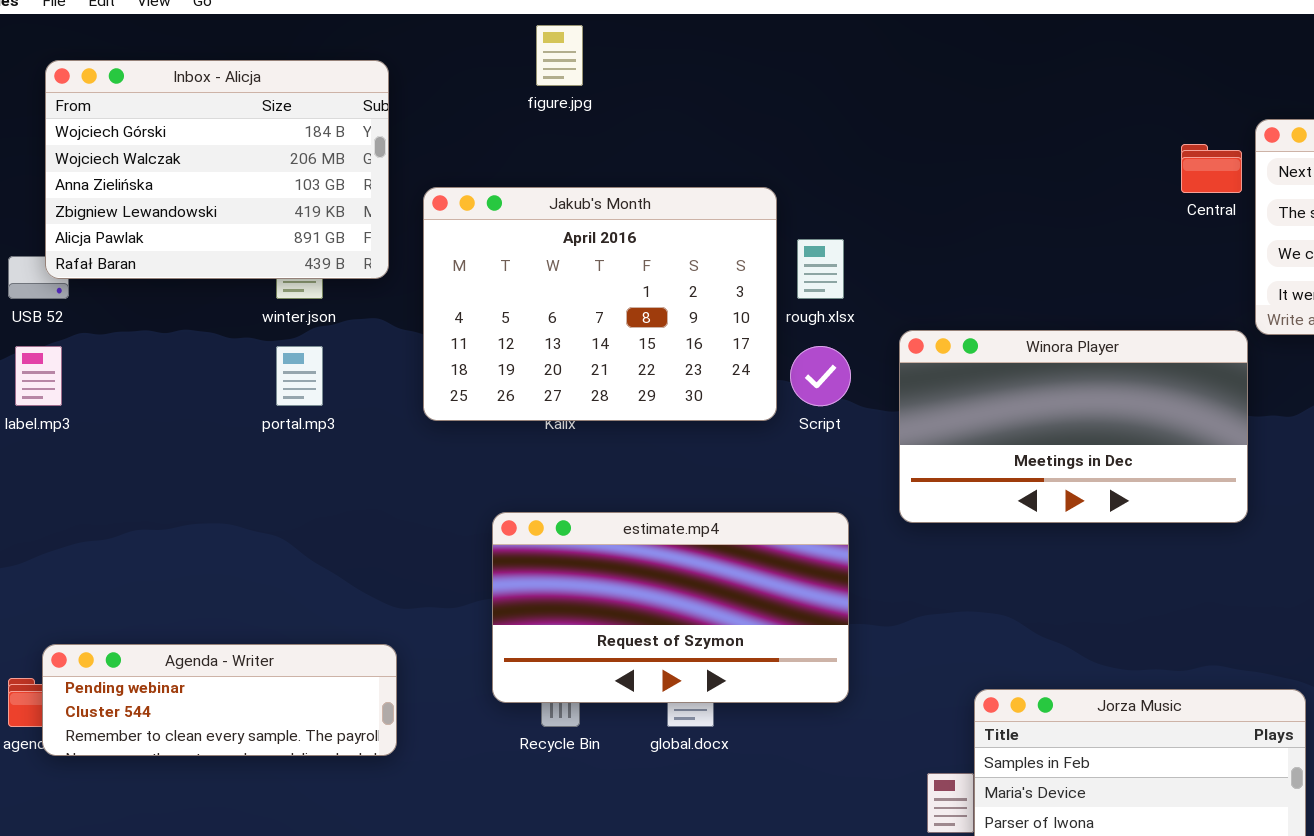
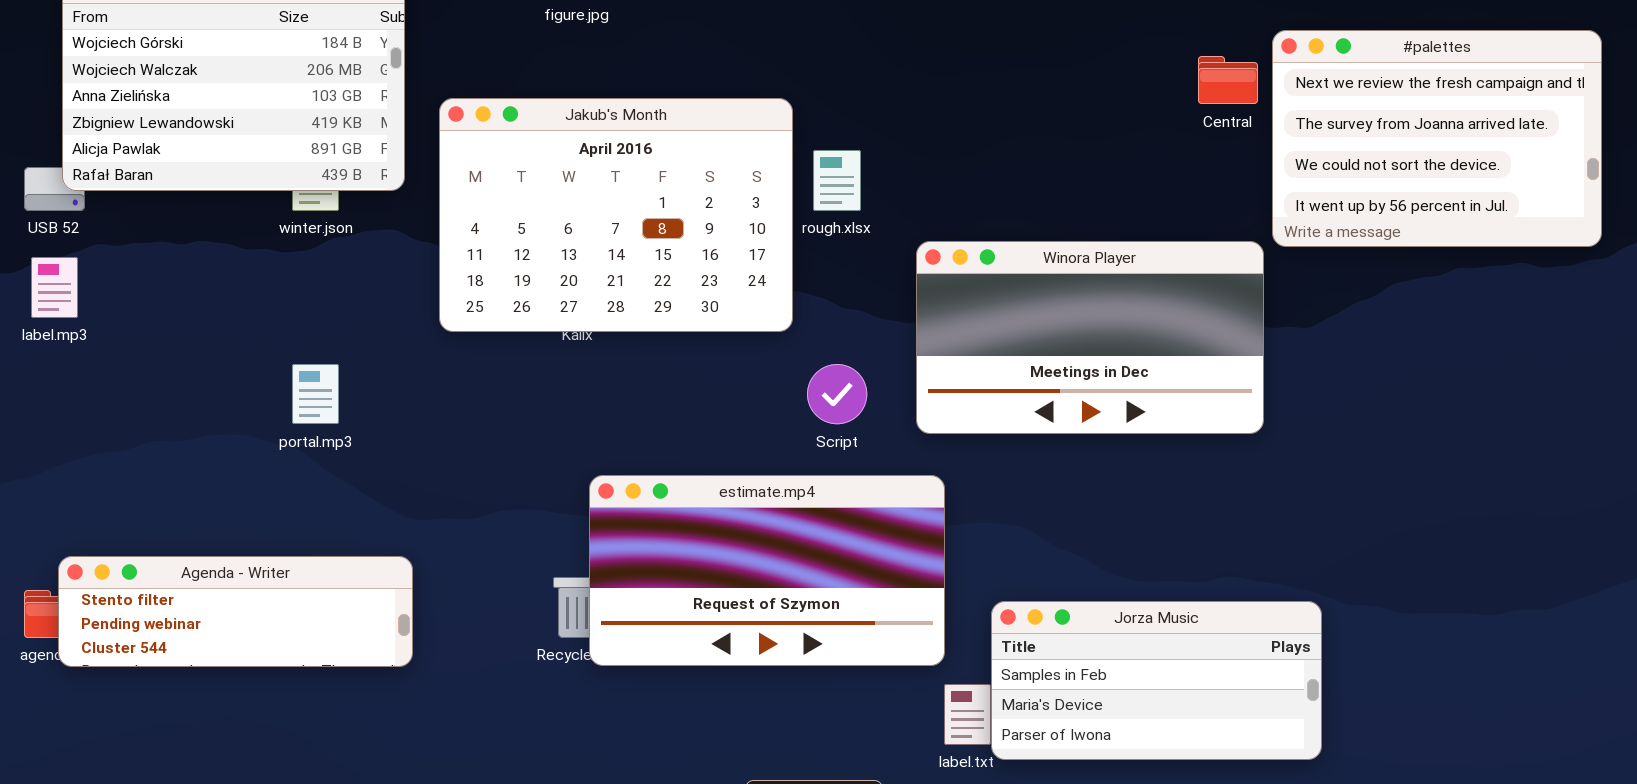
portal.mp3: [276,346,323,406] -> [292,364,339,424], moved
Script: [790,346,851,406] -> [807,364,867,424], moved
estimate.mp4: [492,512,849,703] -> [589,475,945,666], moved
Agenda - Writer: [42,644,397,756] -> [58,556,413,667], scrolled up 1 row

